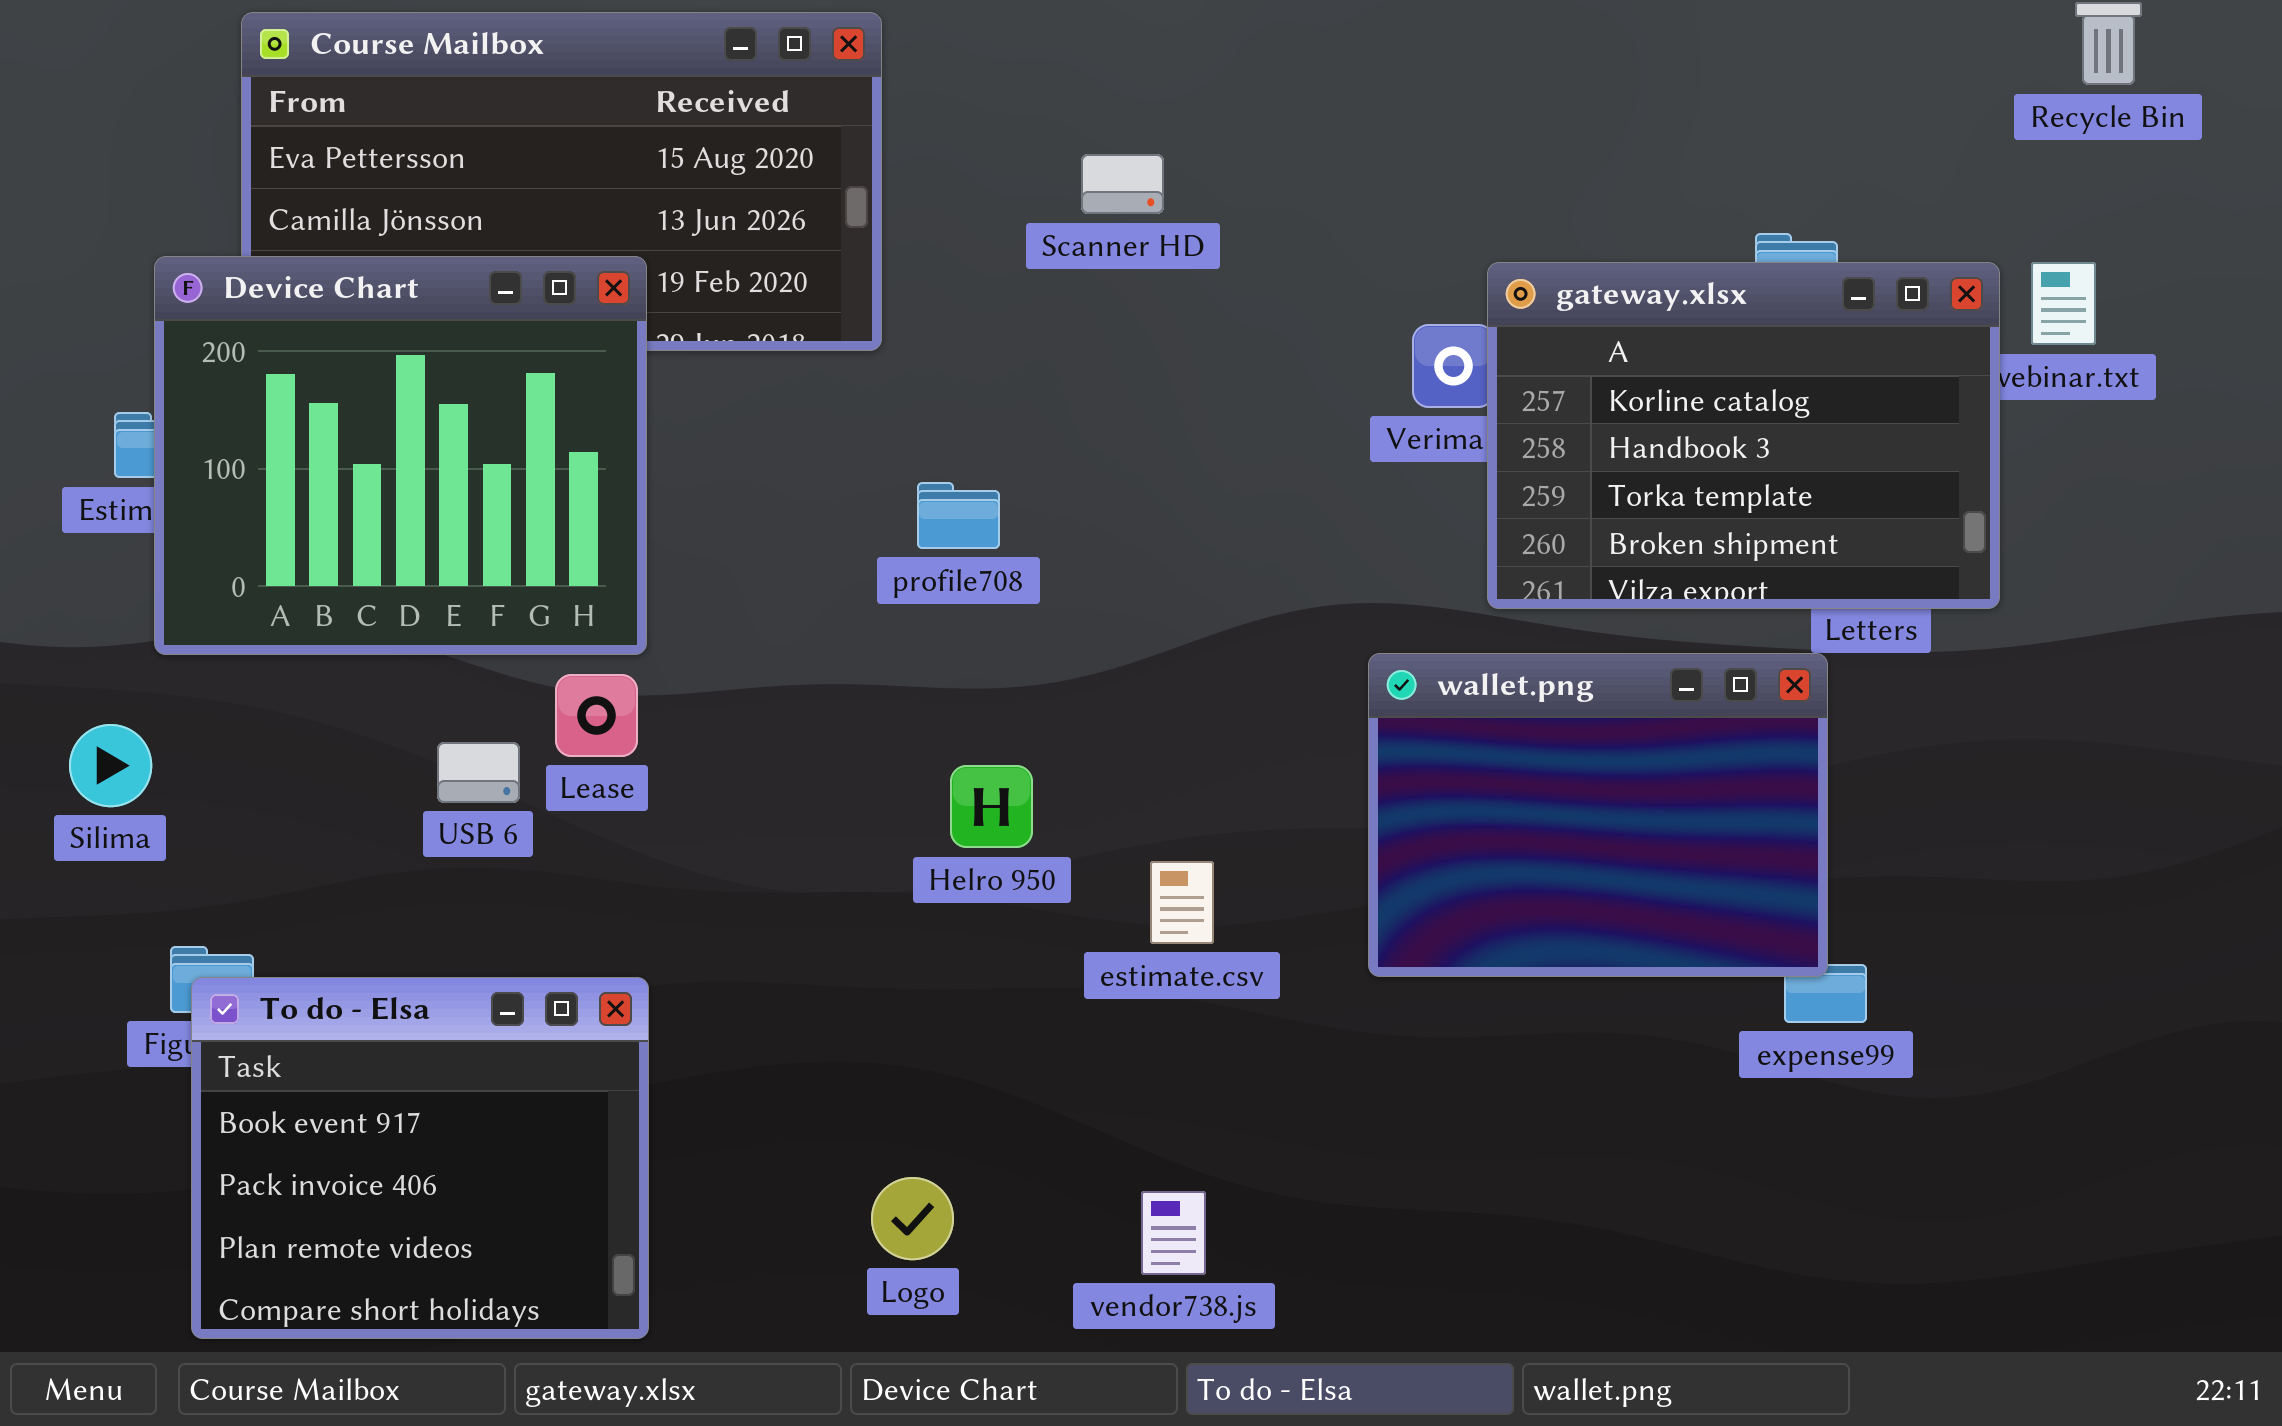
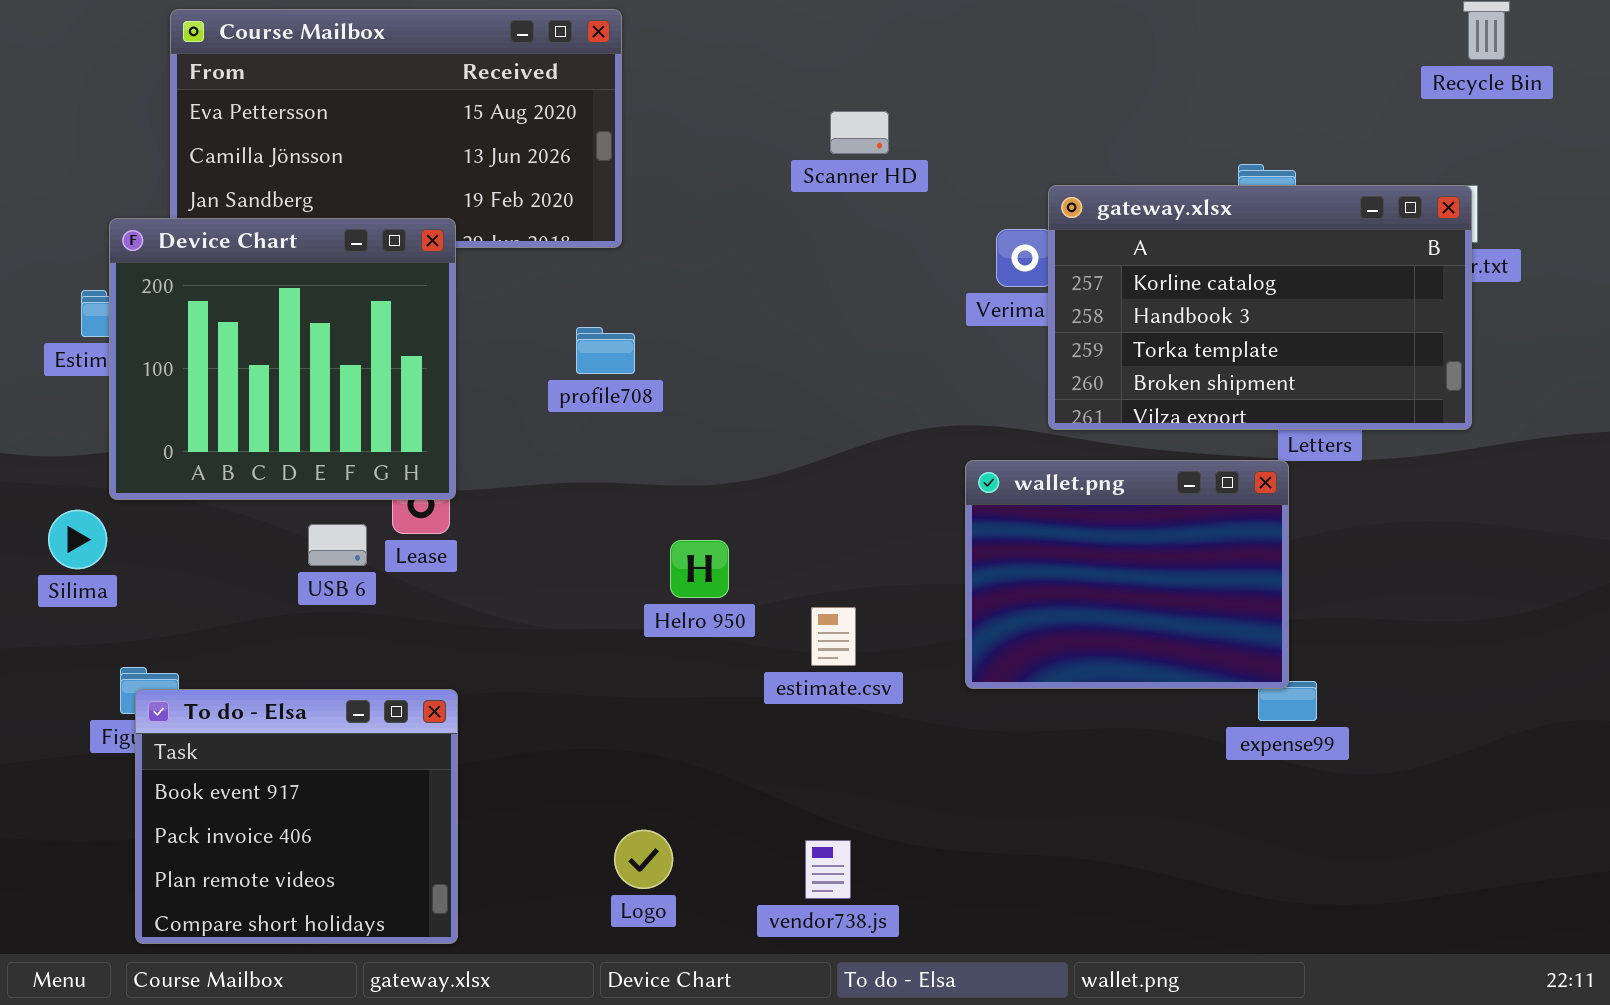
Scanner HD: [1081,154,1164,214] -> [830,111,889,154], moved
Device Chart: [154,256,647,655] -> [109,218,456,500], moved
gateway.xlsx: [1487,262,2000,609] -> [1048,185,1472,430], resized
profile708: [917,482,1000,549] -> [576,327,635,374], moved

